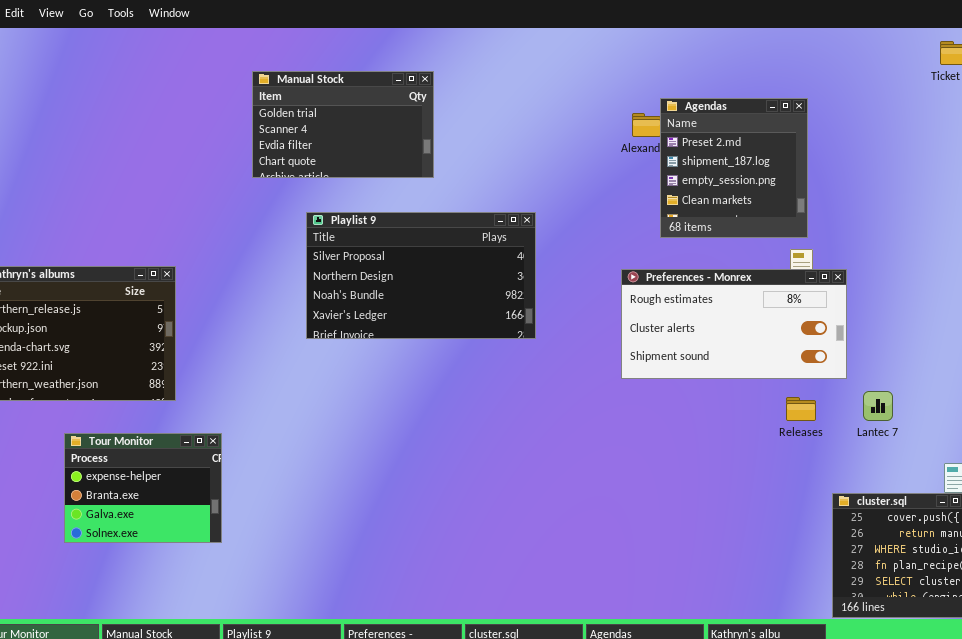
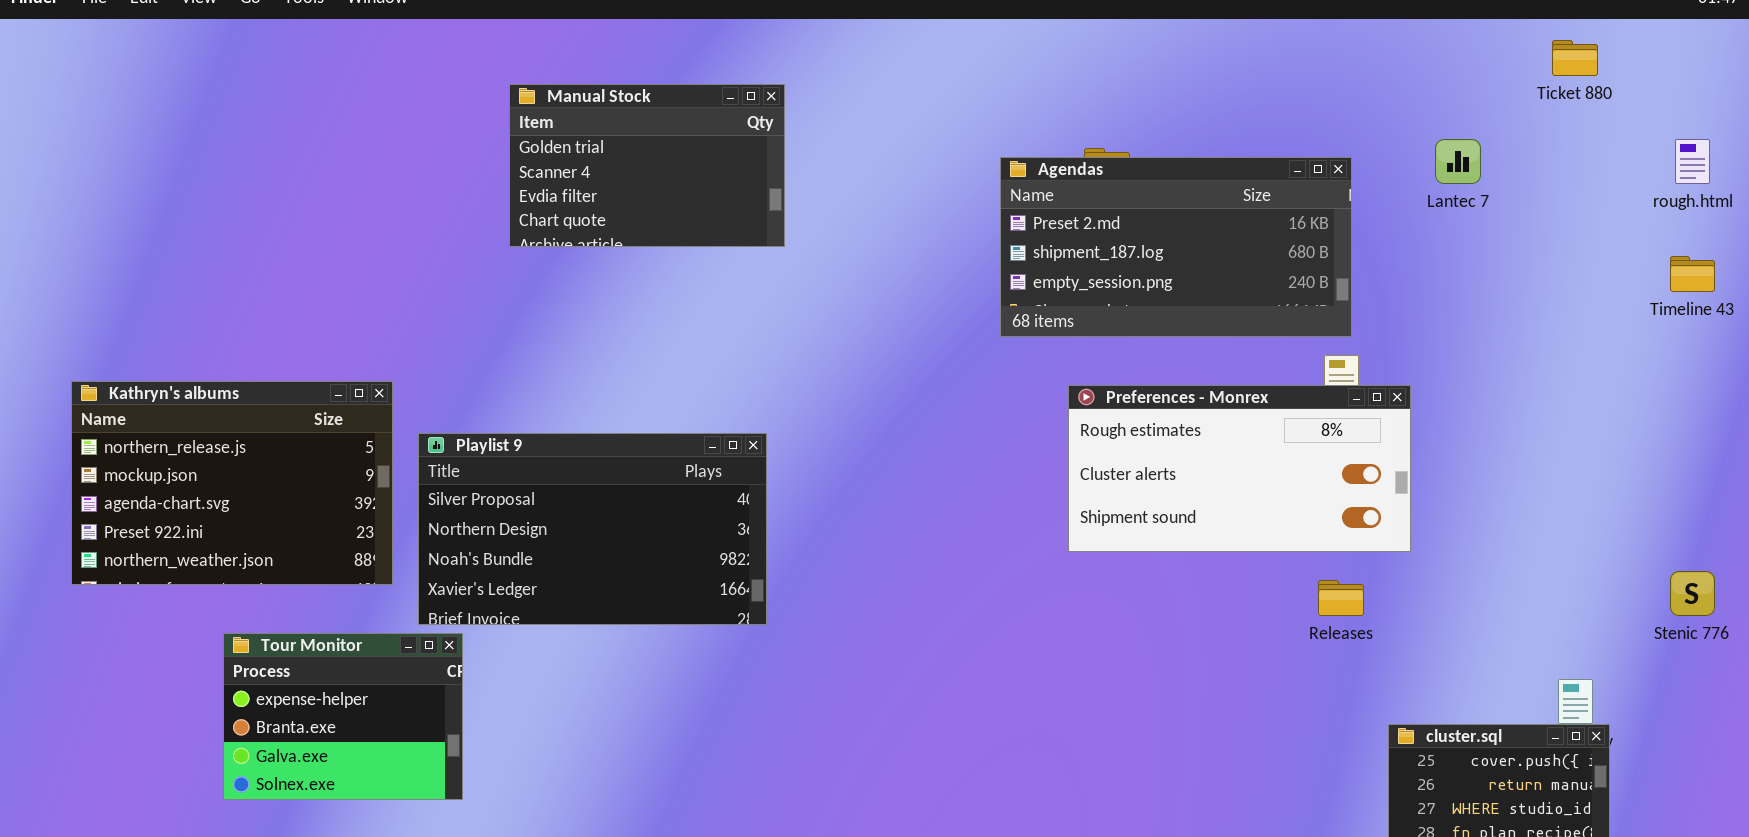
Agendas: [660,98,808,238] -> [1000,157,1352,337], resized
Playlist 9: [306,212,536,339] -> [418,433,767,625], moved
Lantec 7: [863,391,893,421] -> [1435,139,1481,184], moved

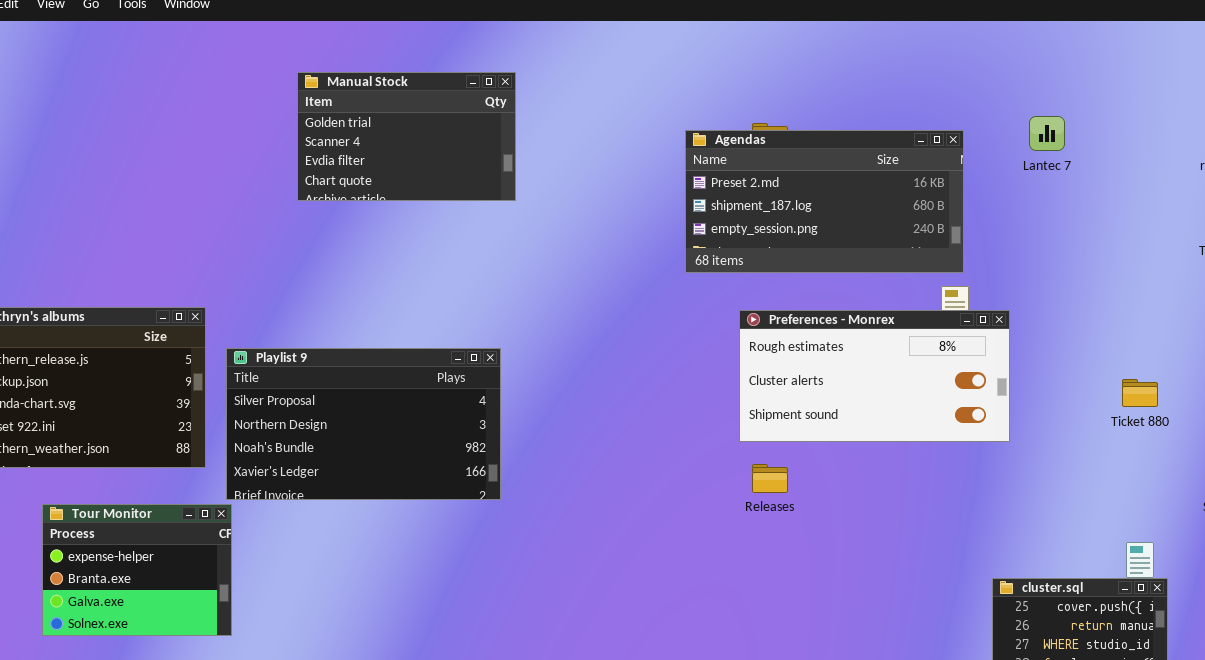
Ticket 880: [1552,40,1598,76] -> [1122,379,1158,407], moved
Releases: [1318,580,1364,616] -> [752,464,788,493], moved
Tour Monitor: [223,633,463,800] -> [42,504,232,636], moved

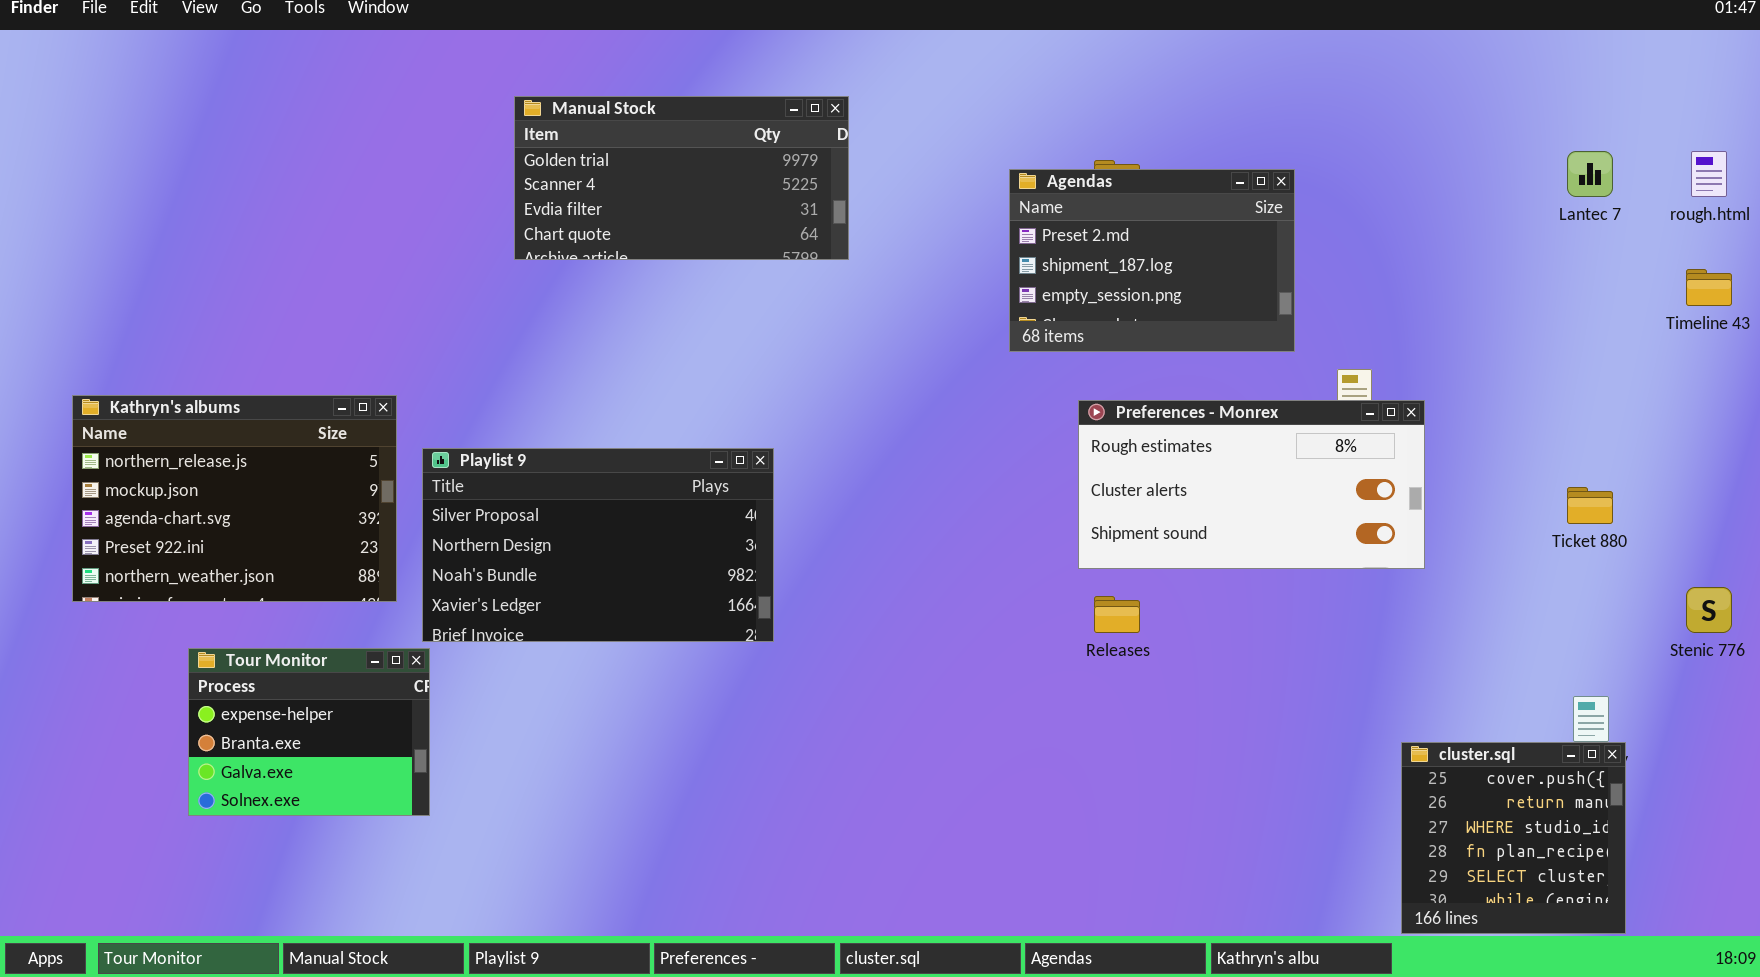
Manual Stock: [297,72,516,201] -> [514,96,849,260], resized
Lantec 7: [1029,116,1065,151] -> [1567,151,1613,197], moved
Agendas: [685,130,964,273] -> [1009,169,1295,352], resized

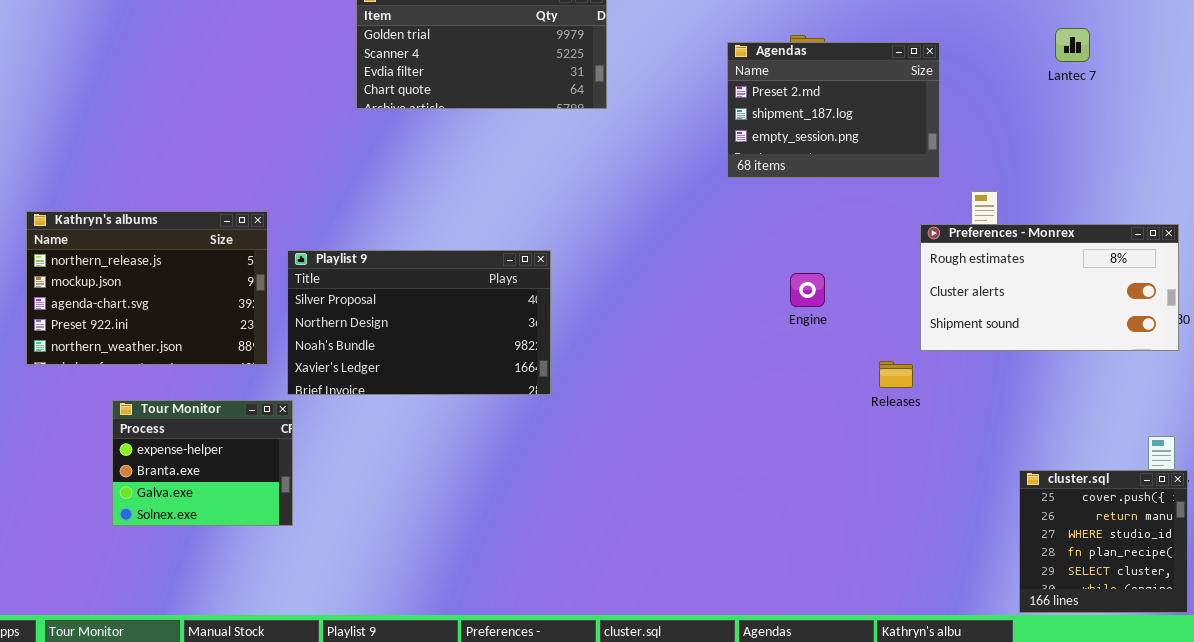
Lantec 7: [1567,151,1613,197] -> [1055,28,1090,62], moved
Preferences - Monrex: [1078,400,1425,569] -> [920,224,1179,351], moved
Releases: [1094,596,1140,633] -> [879,361,913,388], moved

